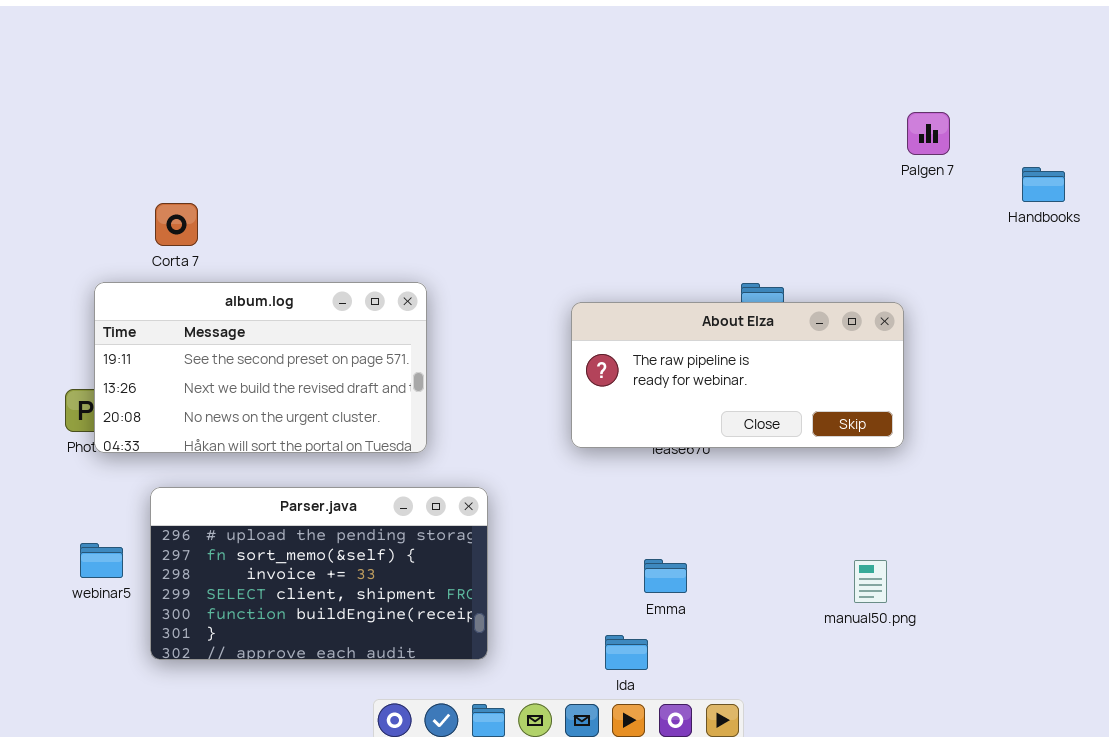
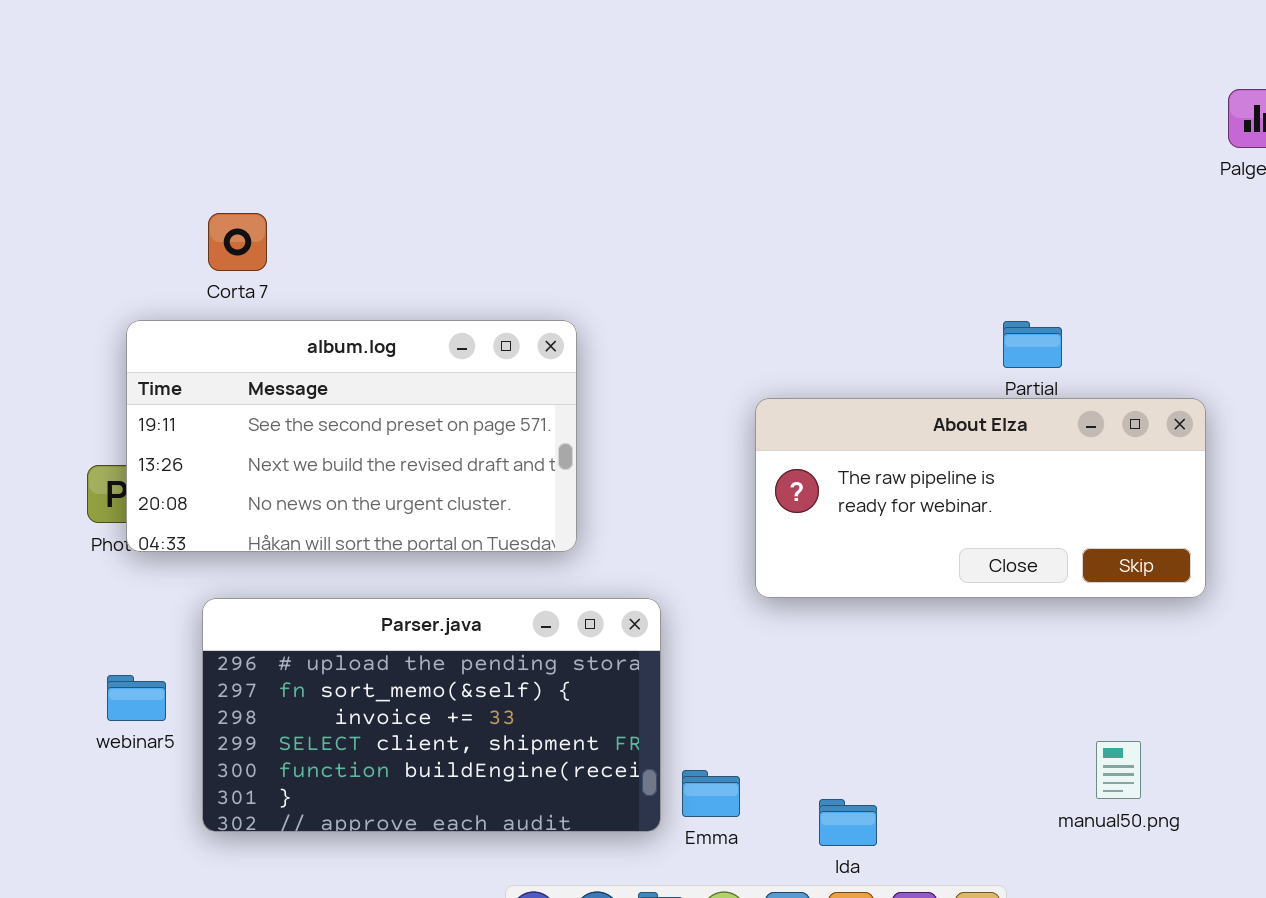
About Elza: [571,302,904,448] -> [755,398,1206,598], moved
Emma: [644,559,687,593] -> [682,770,740,817], moved
manual50.png: [854,560,887,603] -> [1096,741,1141,799], moved

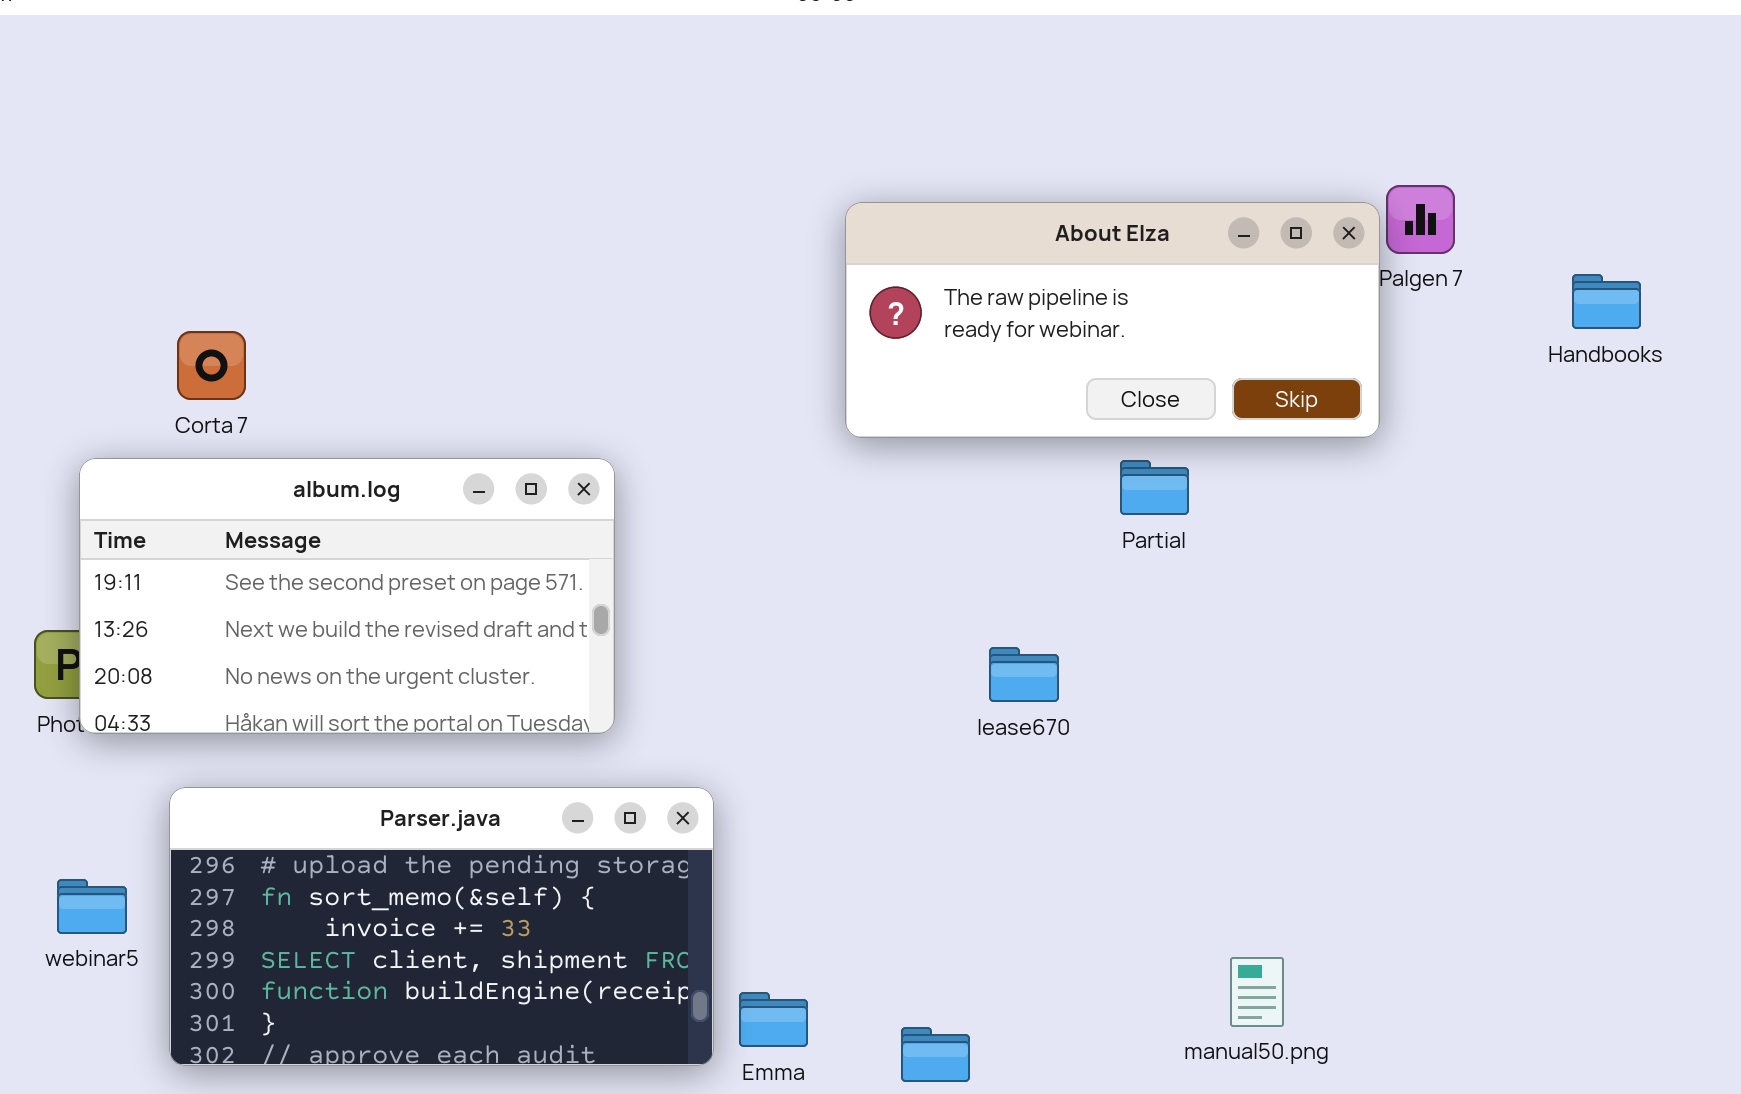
About Elza: [755,398,1206,598] -> [845,202,1380,438], moved

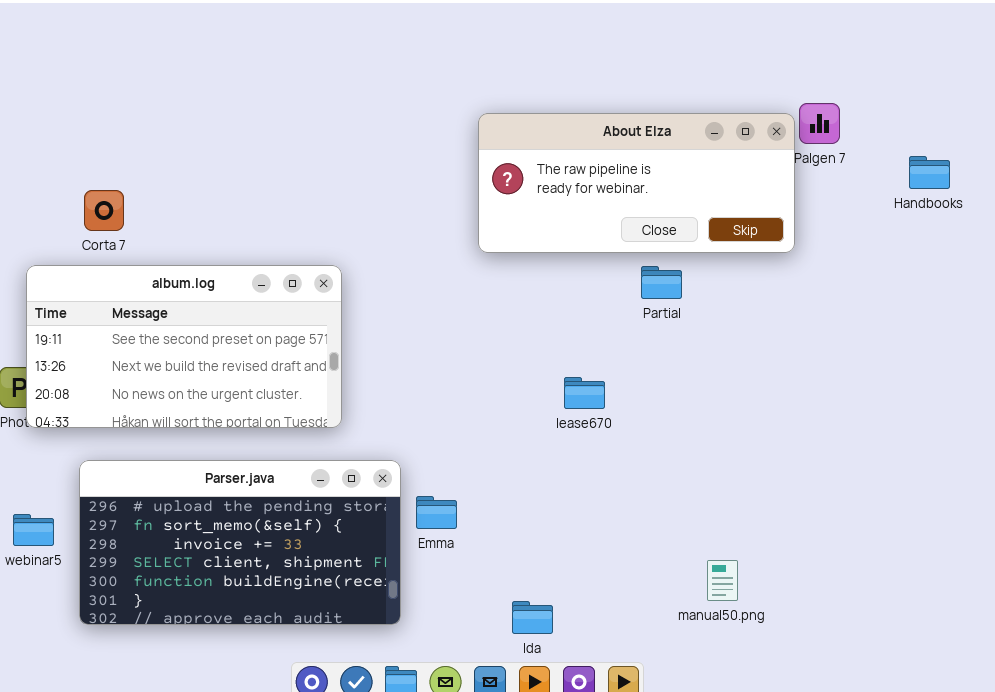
Emma: [739,992,808,1047] -> [416,496,457,529], moved

